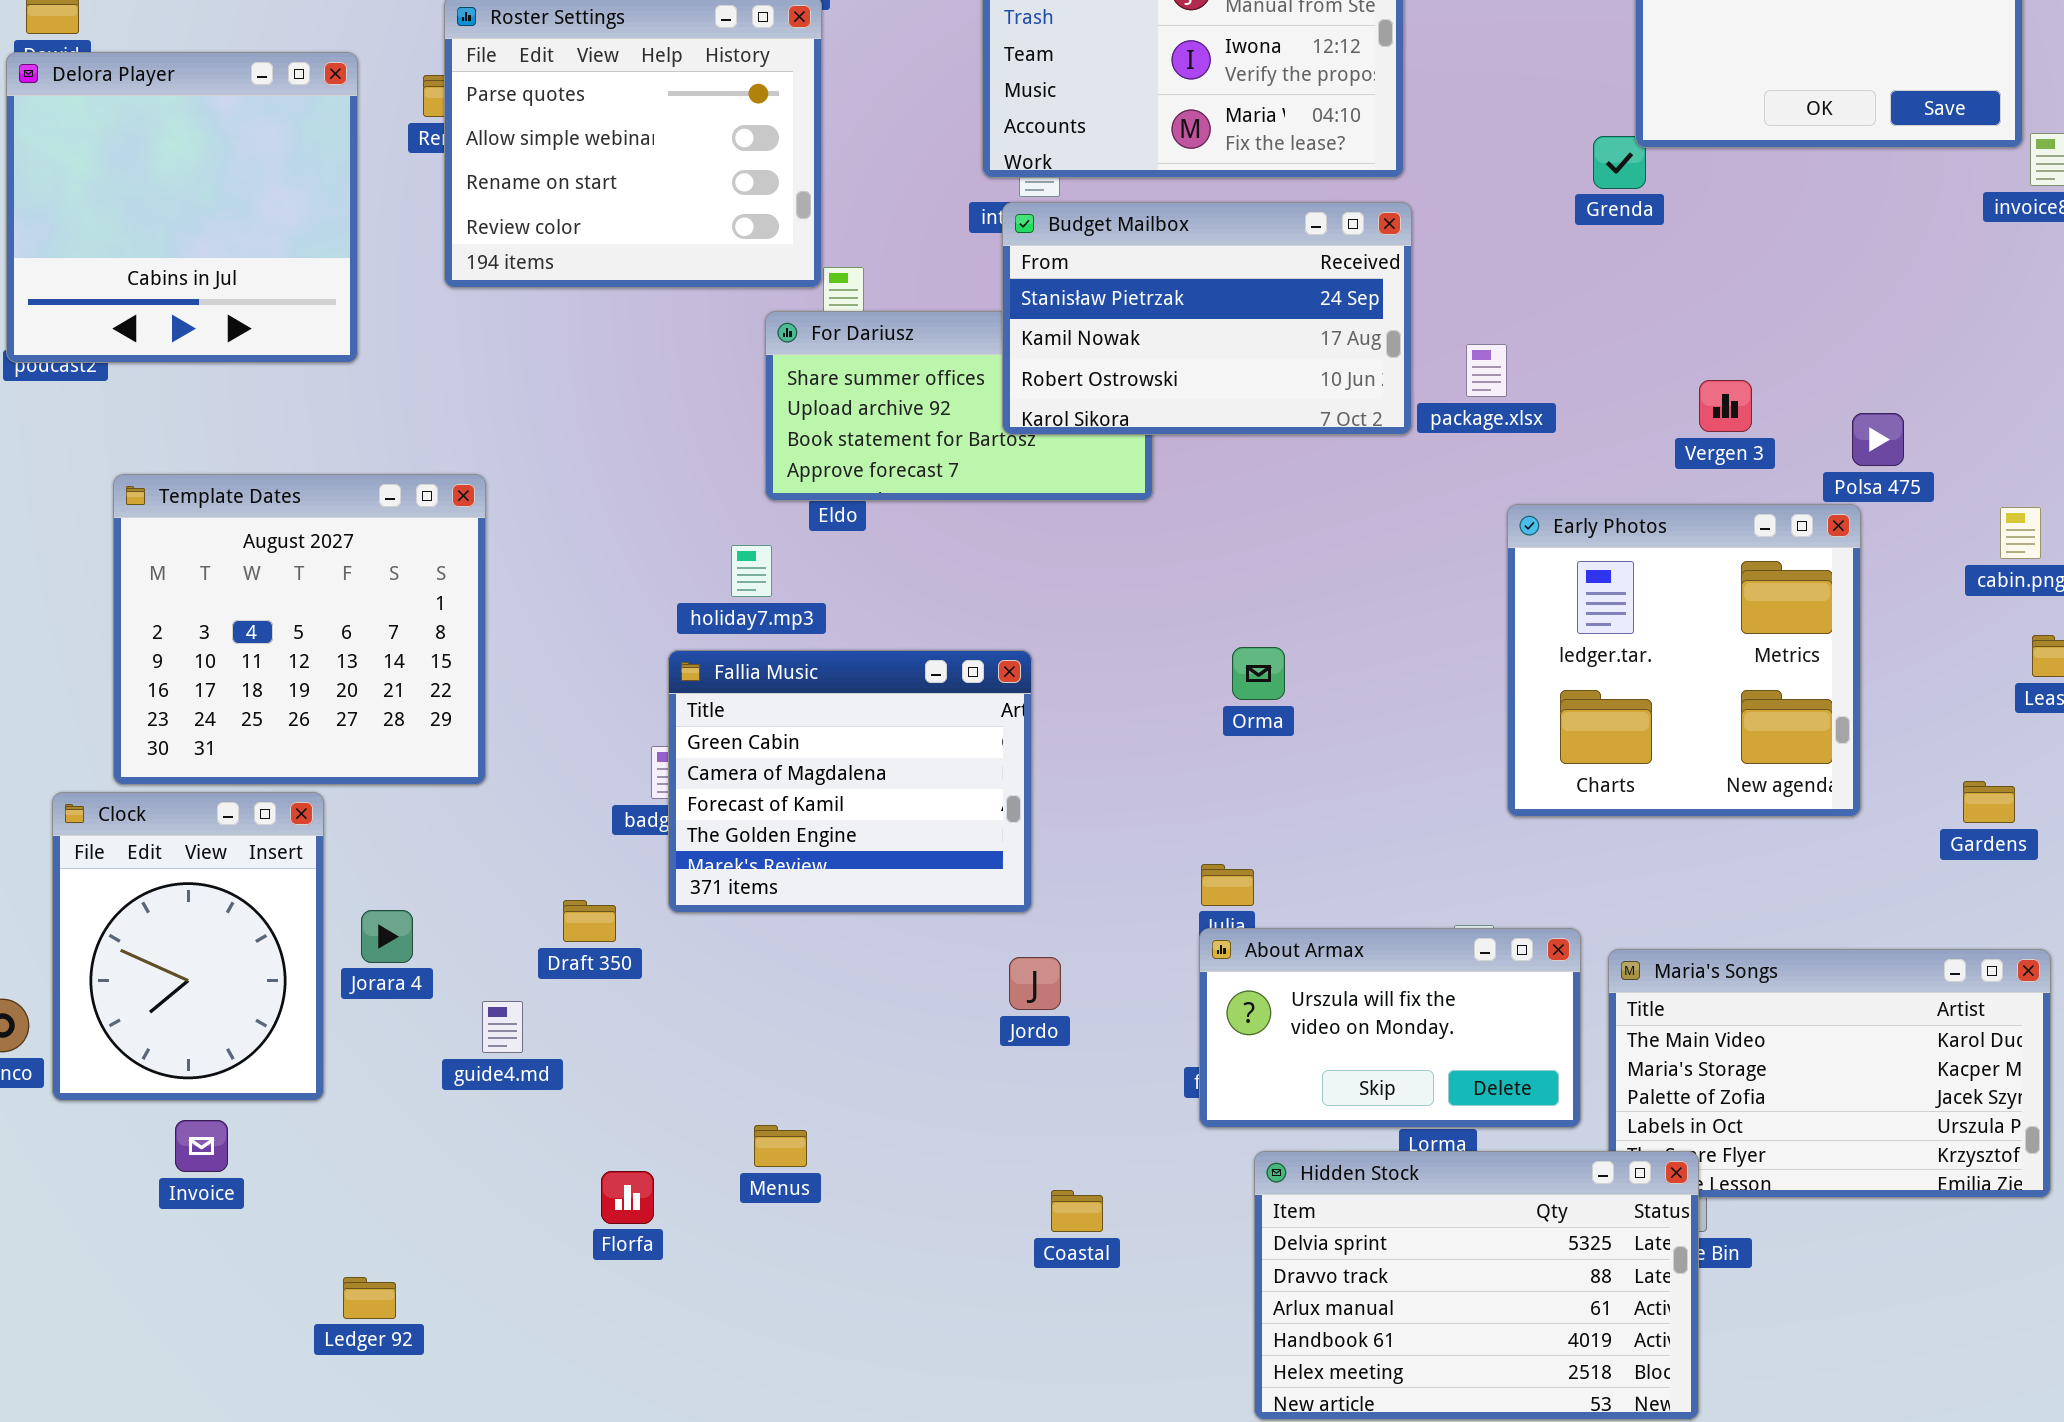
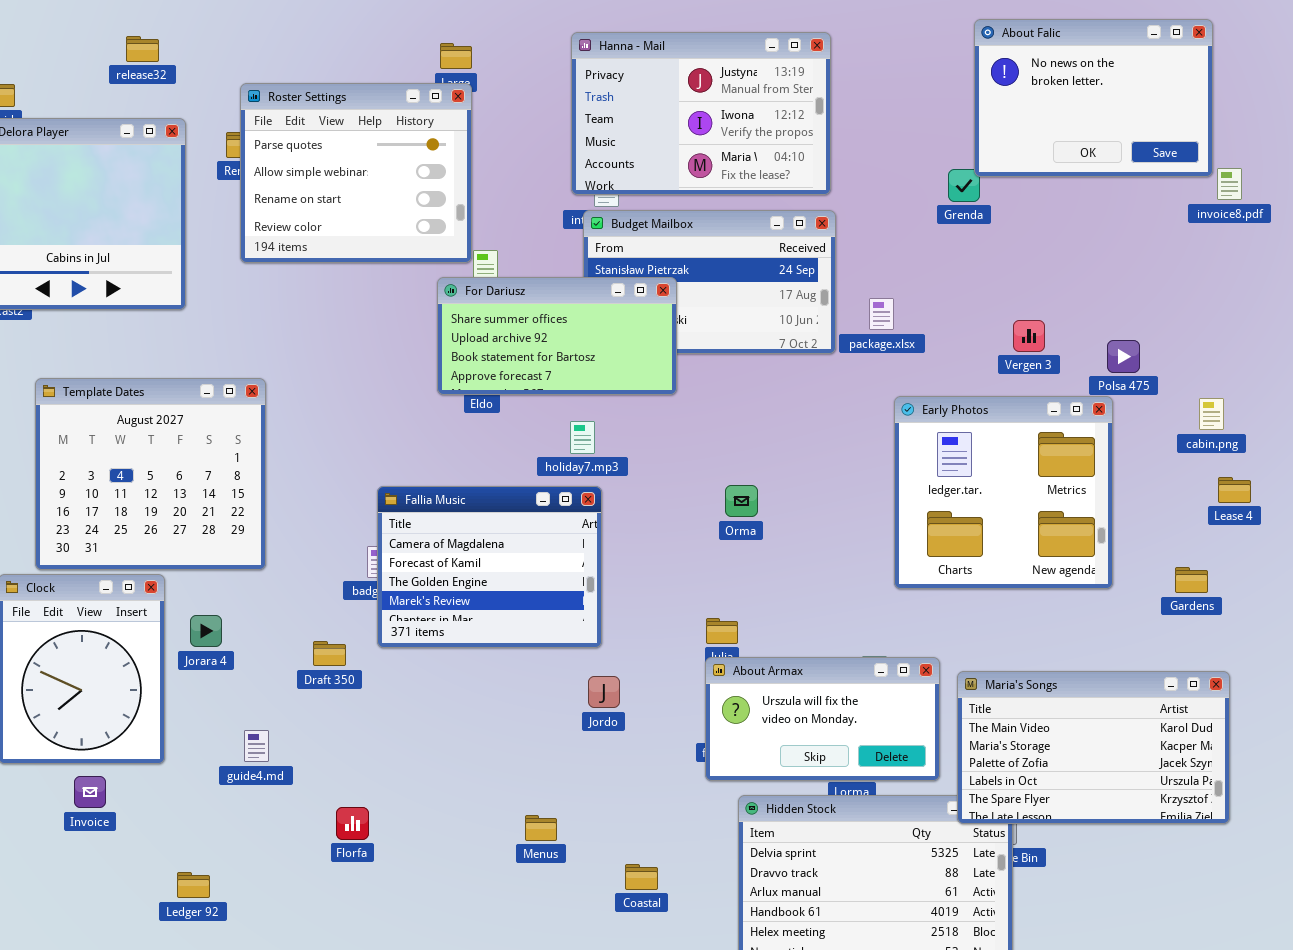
For Dariusz: [765,311,1153,501] -> [437,277,677,395], raised
holiday7.mp3: [731,545,772,597] -> [570,421,595,454], moved
Fallia Music: [668,650,1032,913] -> [377,486,602,648], scrolled down 1 row
Jorara 4: [361,910,413,963] -> [190,615,222,647], moved
Maria's Songs: [1608,949,2051,1198] -> [957,671,1230,824], raised
guide4.md: [482,1001,523,1053] -> [244,730,269,762], moved
Menus: [754,1125,807,1167] -> [525,815,557,841], moved
Coastal: [1051,1190,1103,1232] -> [625,864,658,890], moved

